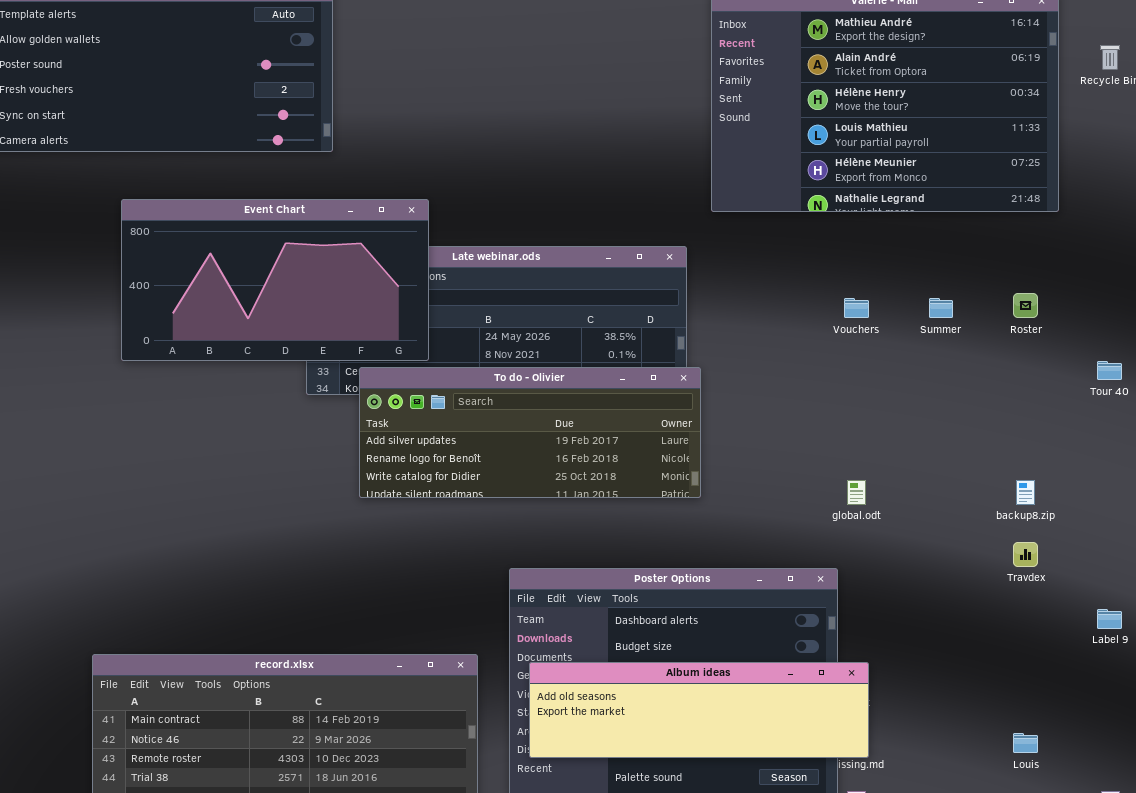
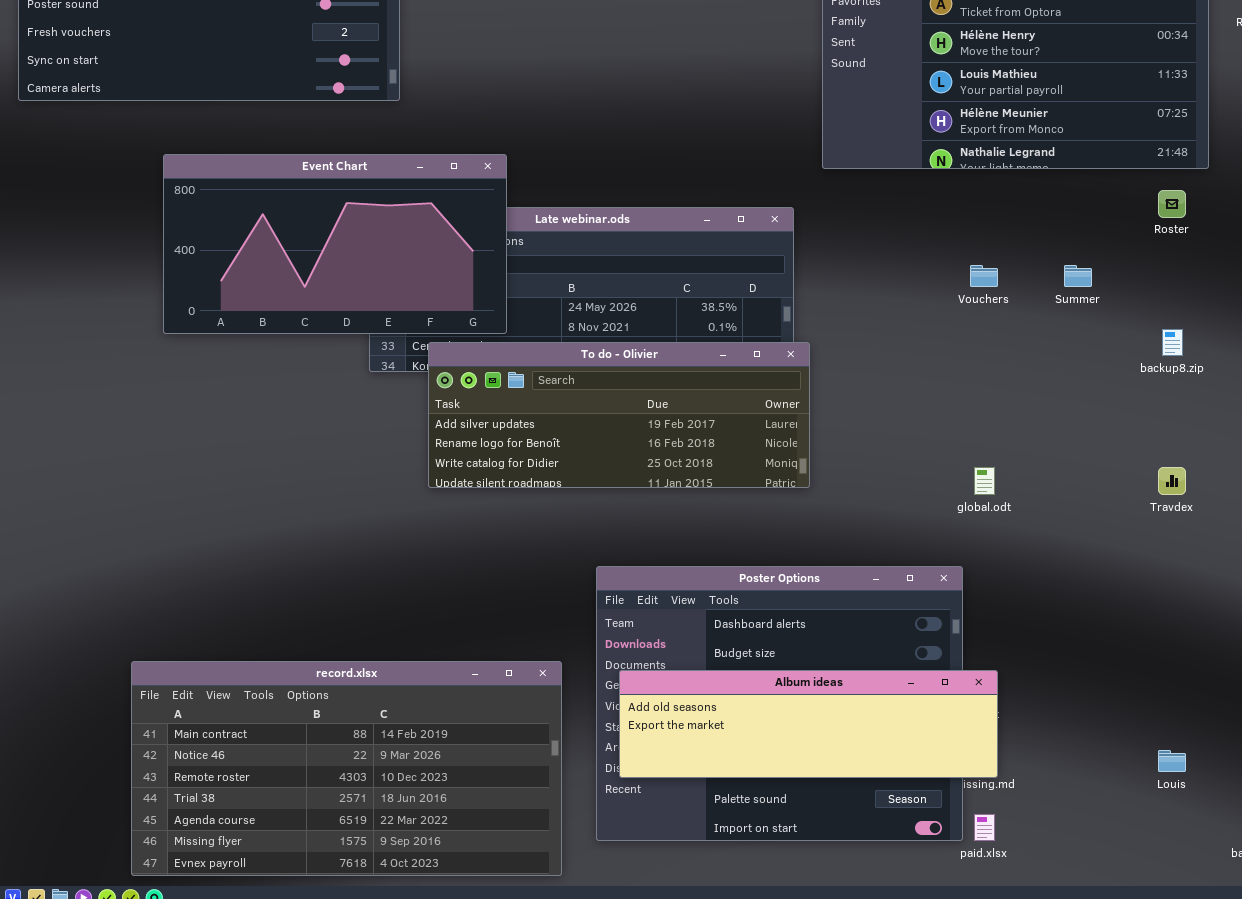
Roster: [1013,293,1038,318] -> [1158,190,1186,218], moved
backup8.zip: [1016,480,1035,505] -> [1162,329,1183,356], moved
Travdex: [1013,542,1038,567] -> [1158,467,1186,495], moved

